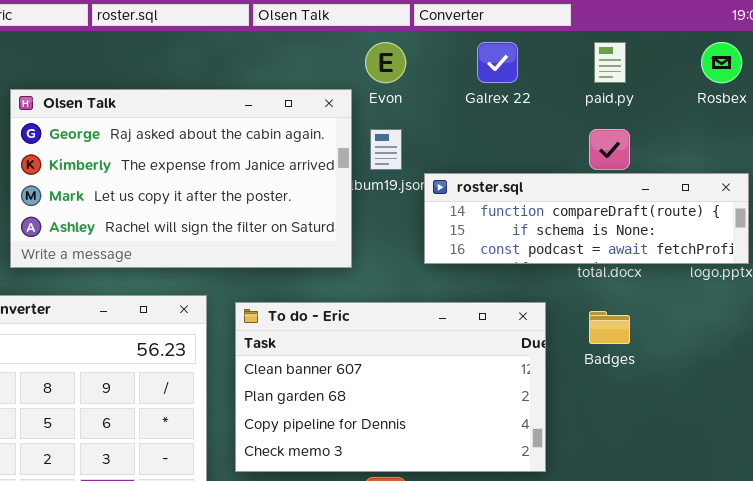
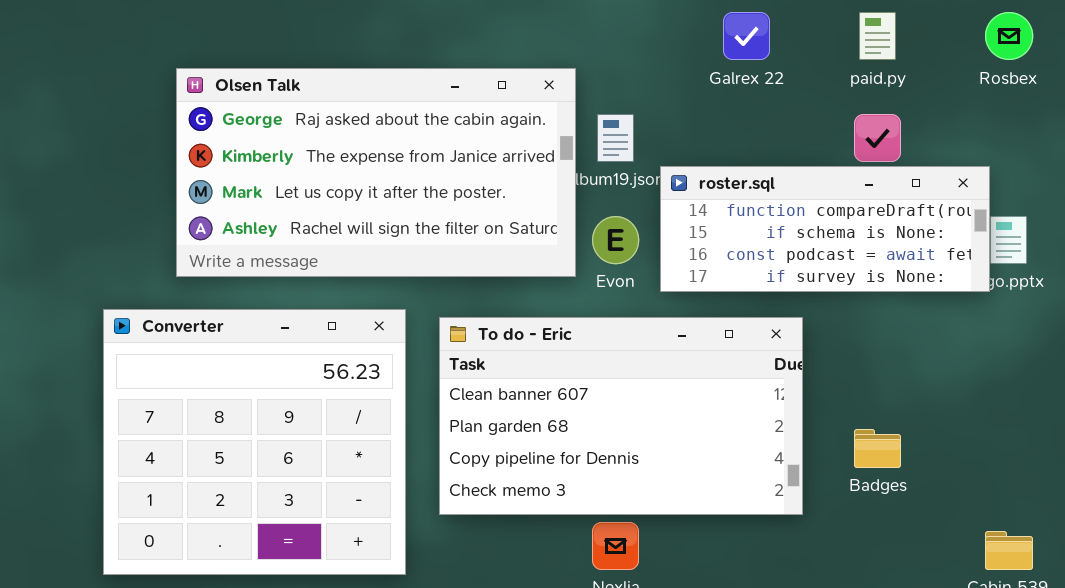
Evon: [365,42,406,83] -> [592,216,639,264], moved
roster.sql: [424,173,749,264] -> [660,166,990,292], resized
Badges: [589,311,630,344] -> [854,429,901,468], moved

